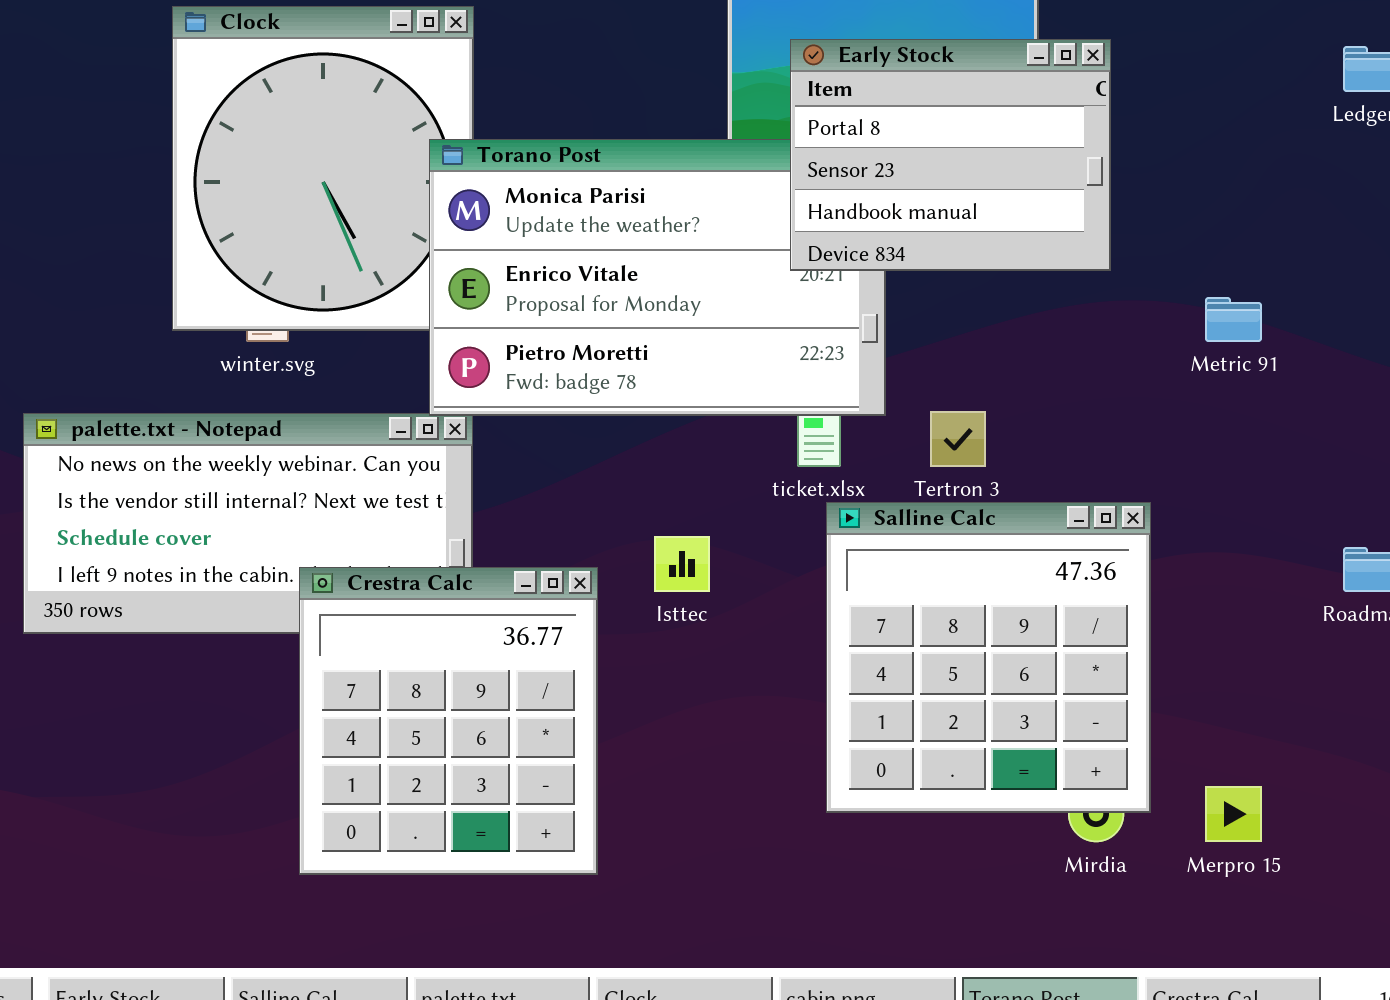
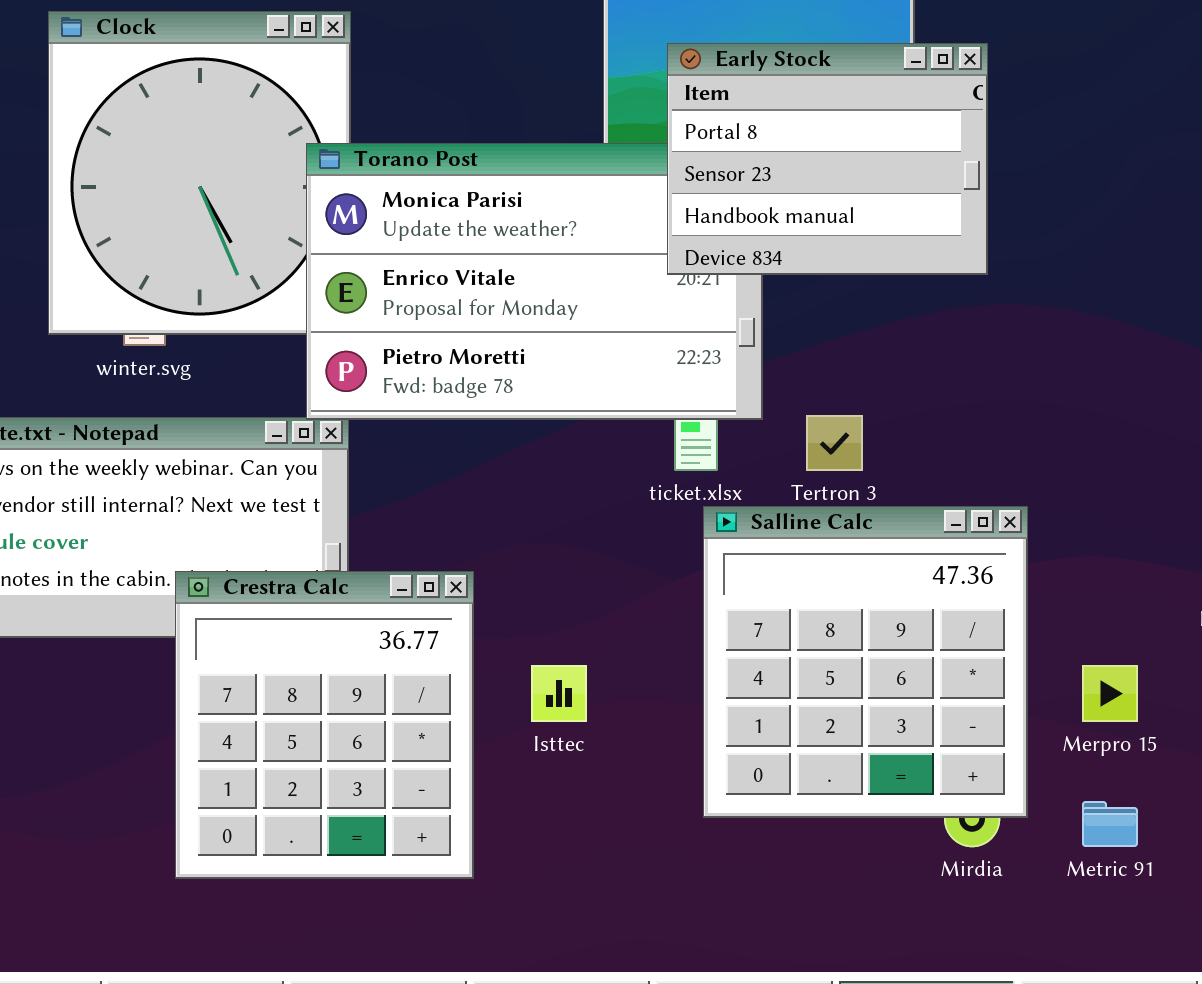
Metric 91: [1205,297,1262,342] -> [1082,801,1138,847], moved
Isttec: [654,536,710,592] -> [531,665,587,722], moved
Merpro 15: [1205,786,1262,842] -> [1082,665,1138,722], moved

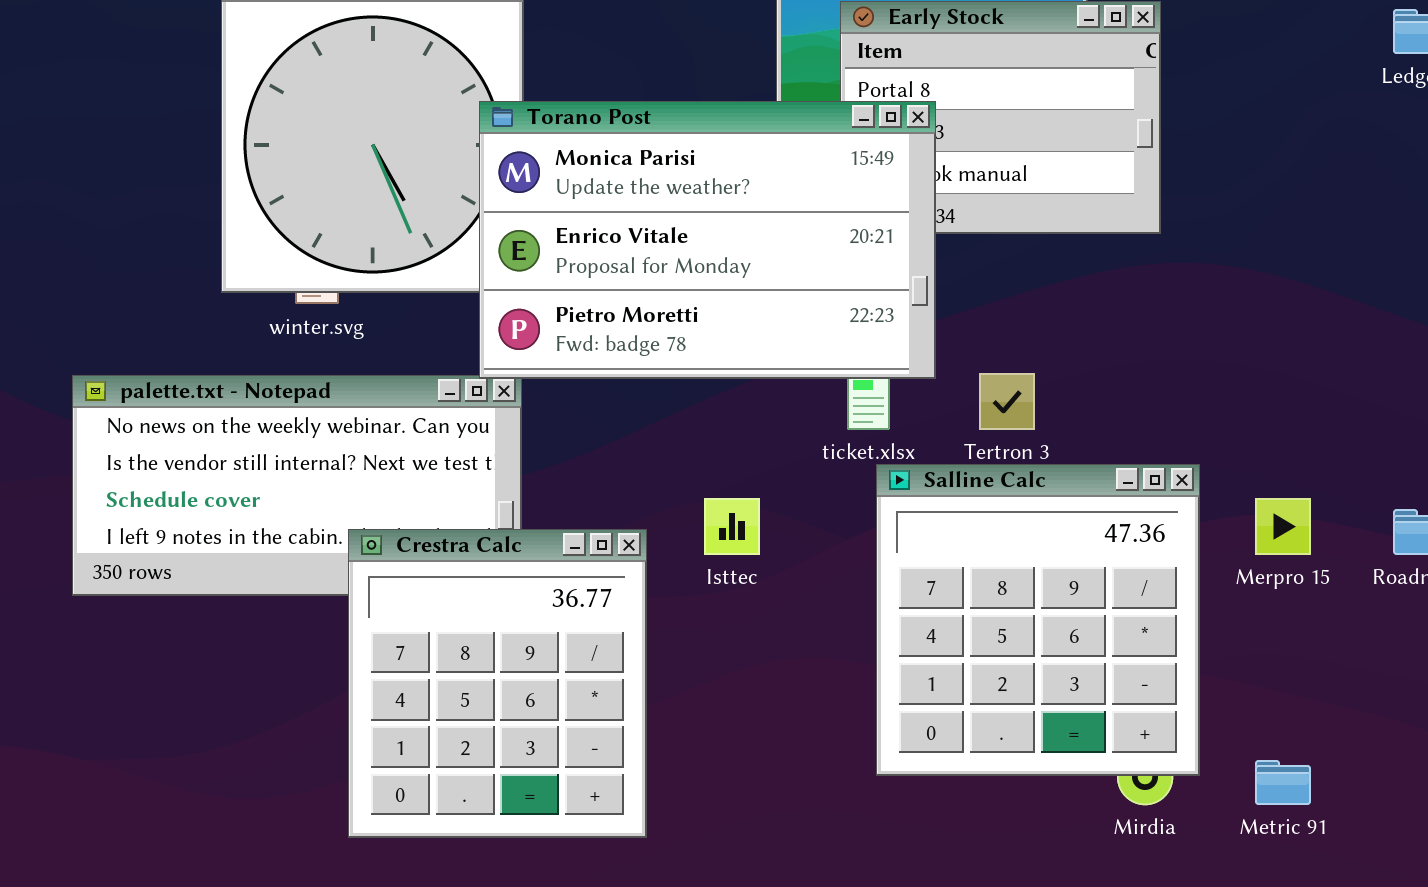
Torano Post: [306,143,763,420] -> [479,101,936,379], raised
Isttec: [531,665,587,722] -> [704,498,760,555], moved
Merpro 15: [1082,665,1138,722] -> [1255,498,1311,555], moved

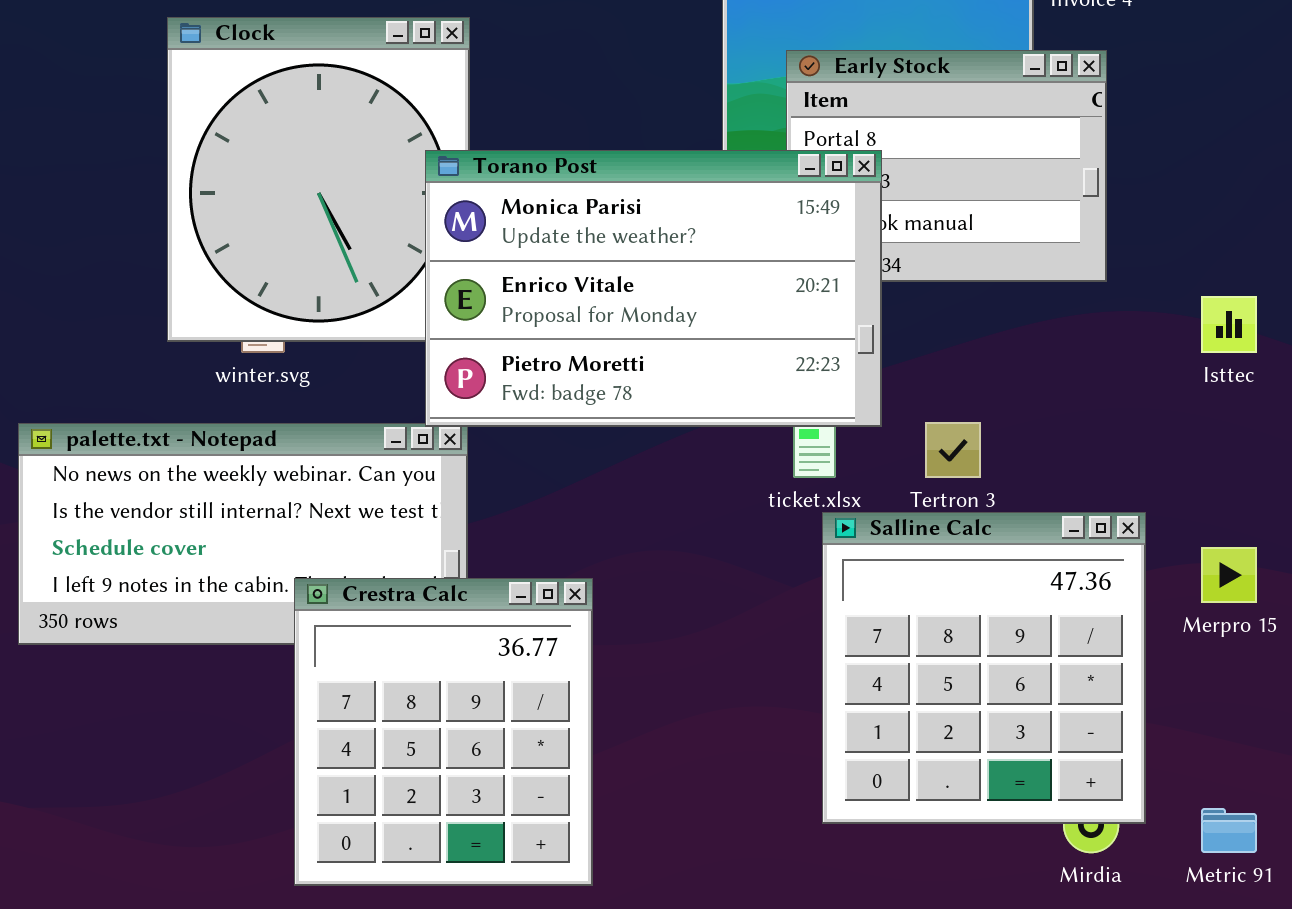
Isttec: [704,498,760,555] -> [1201,296,1257,353], moved

